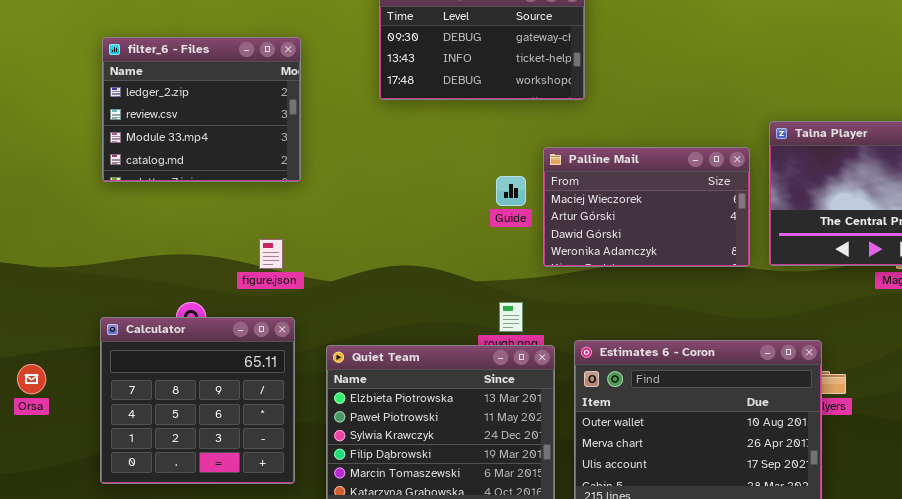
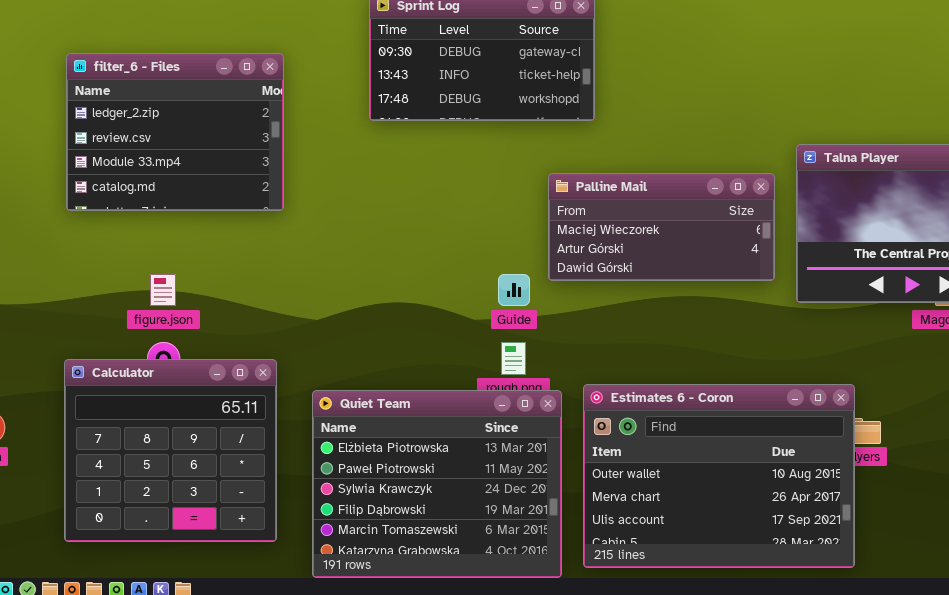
Palline Mail: [543,147,750,267] -> [548,173,775,281], resized
Guide: [496,176,526,206] -> [498,274,530,306], moved
figure.json: [259,239,283,269] -> [150,274,176,306], moved

